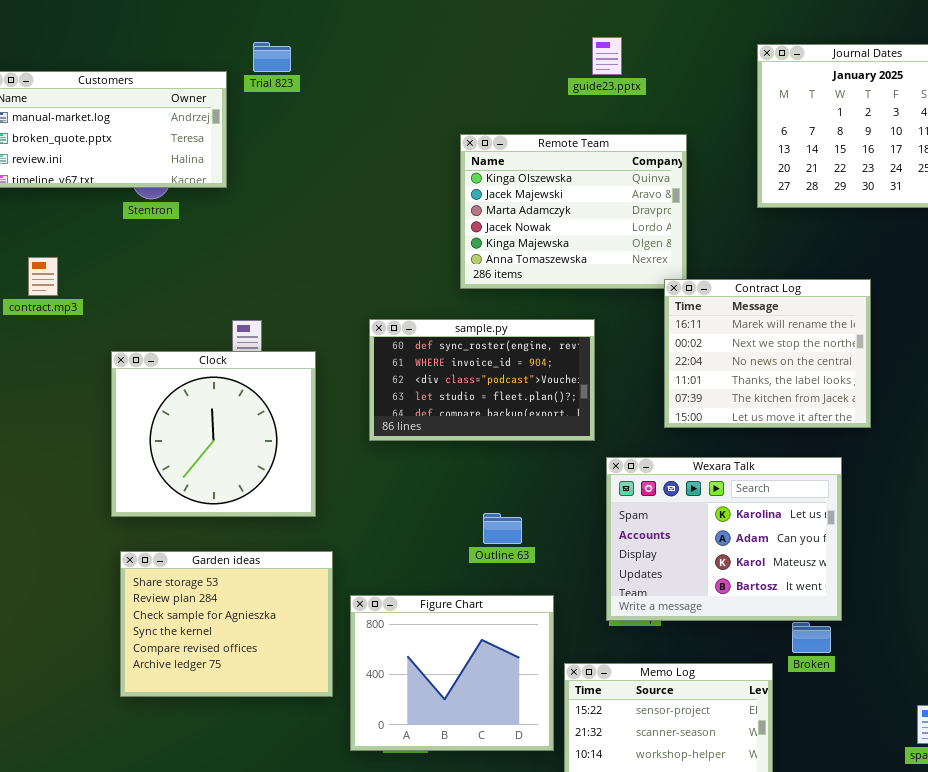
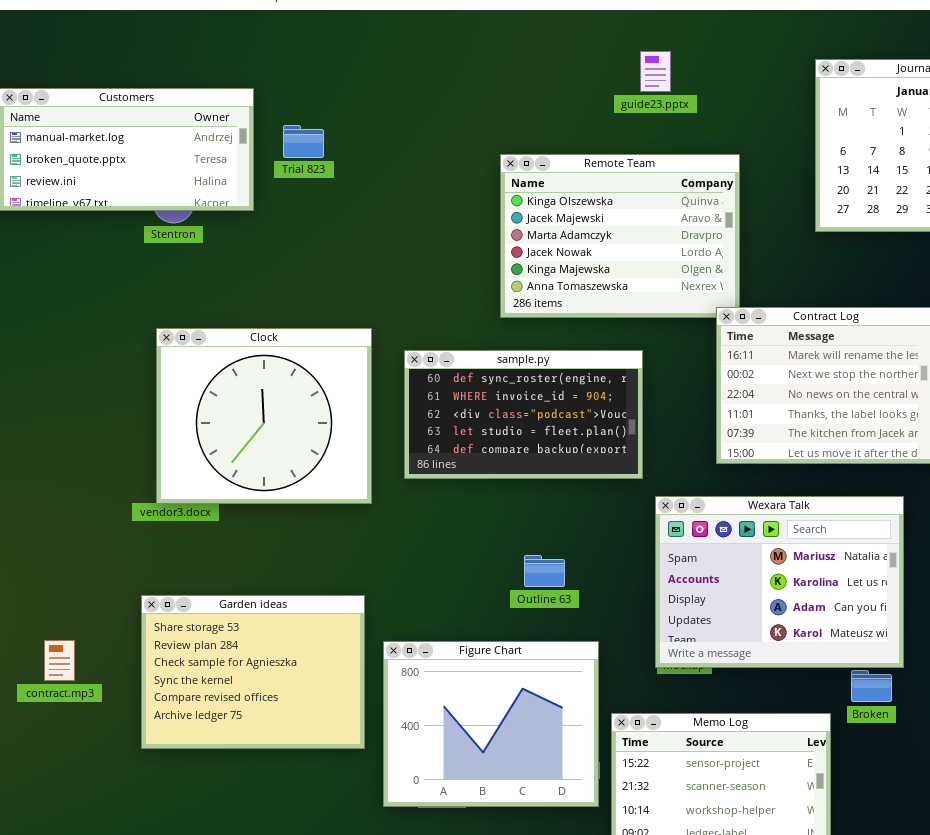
Trial 823: [253,42,291,72] -> [283,125,324,158], moved
contract.mp3: [28,257,58,296] -> [44,640,75,681], moved
Clock: [111,351,316,517] -> [156,328,372,504], moved
Wexara Talk: [606,457,842,621] -> [655,496,904,668], scrolled up 1 row

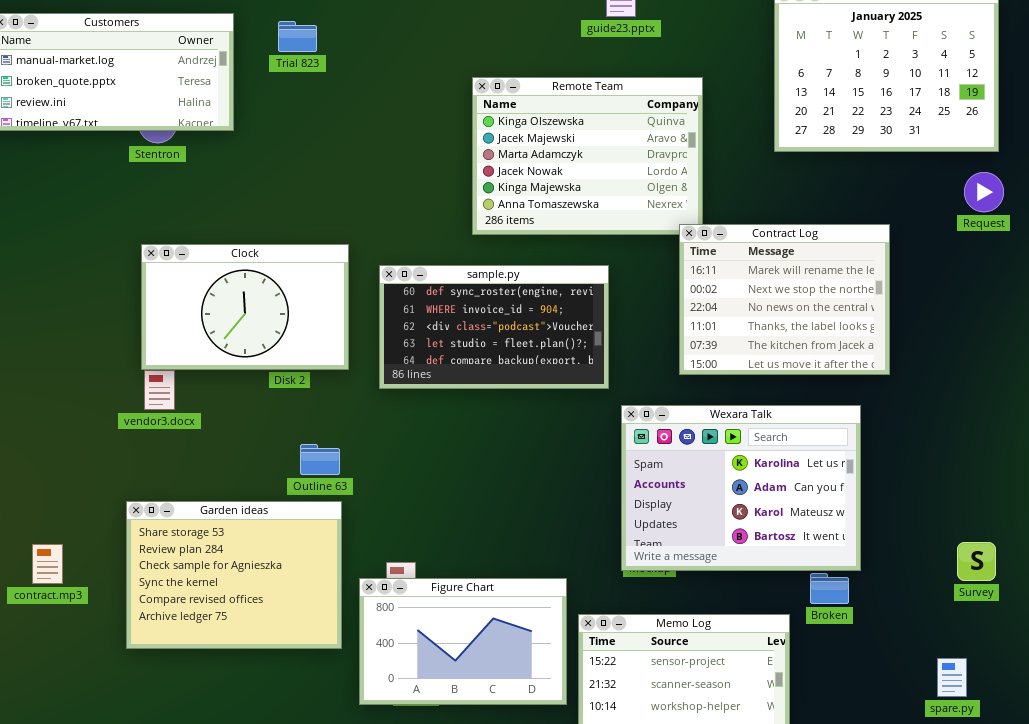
Trial 823: [283,125,324,158] -> [278,21,317,52], moved
Clock: [156,328,372,504] -> [141,244,349,370], resized
Wexara Talk: [655,496,904,668] -> [621,405,861,571], scrolled down 1 row
Outline 63: [524,555,565,587] -> [300,444,340,475], moved
Figure Chart: [383,641,599,807] -> [359,578,567,705], resized

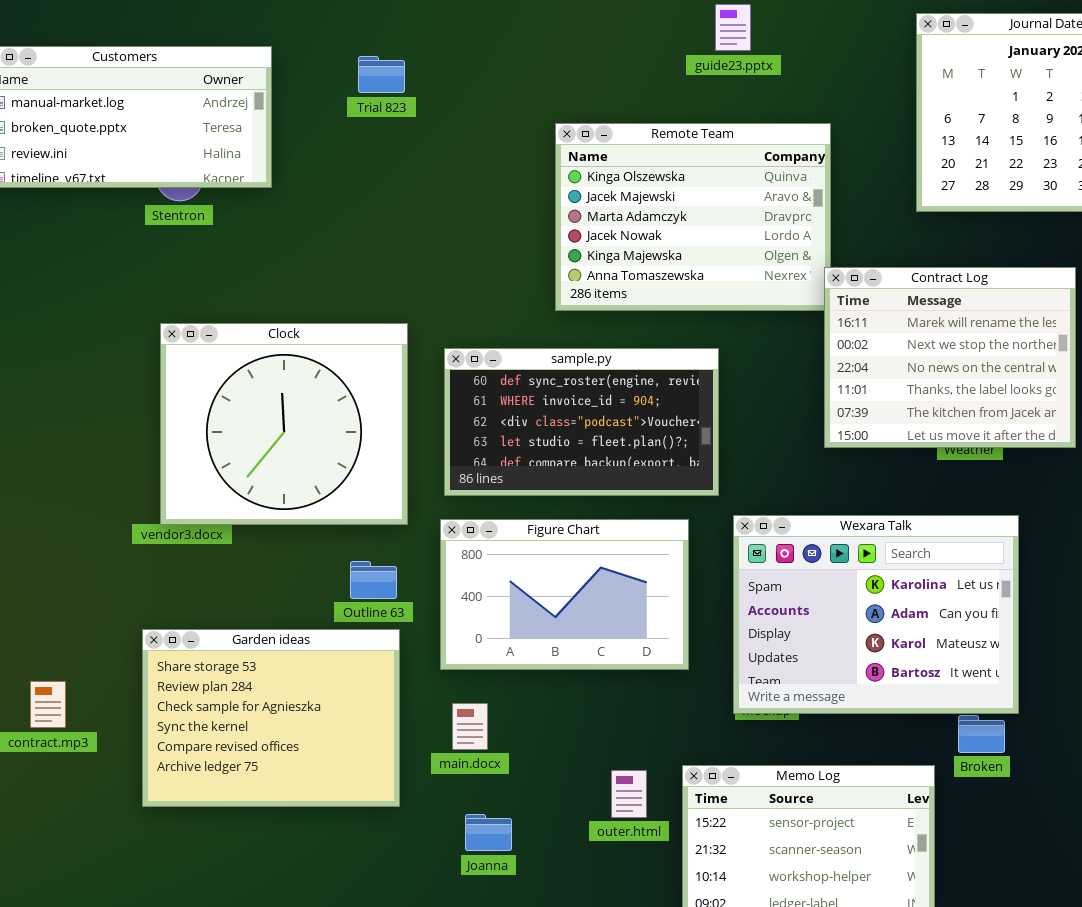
Trial 823: [278,21,317,52] -> [358,56,405,93], moved
Contract Log: [679,224,890,375] -> [824,267,1076,448], moved
Clock: [141,244,349,370] -> [160,323,408,525], resized
Figure Chart: [359,578,567,705] -> [440,519,689,670], moved

